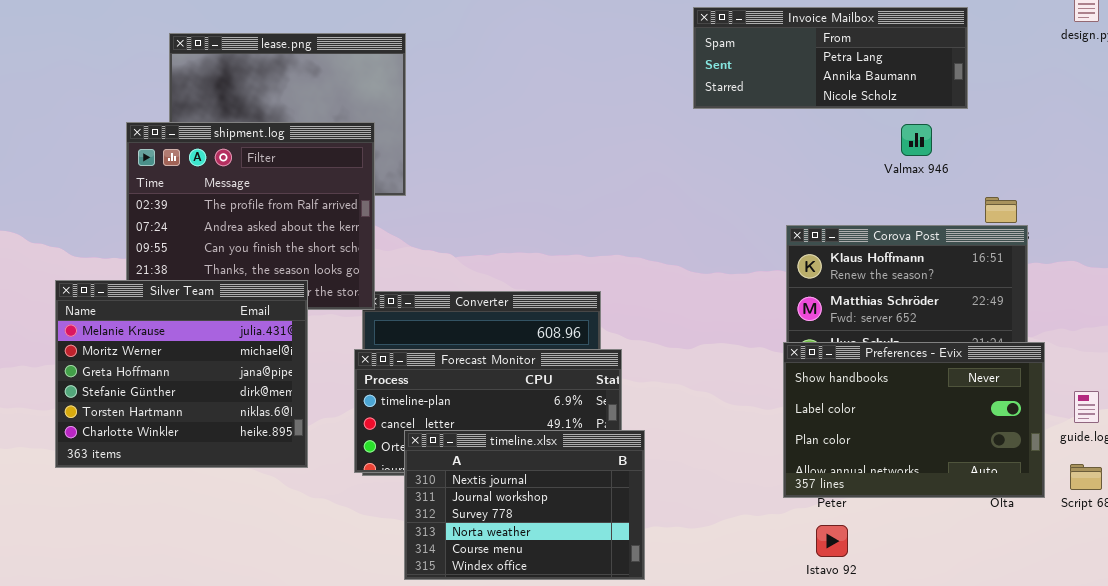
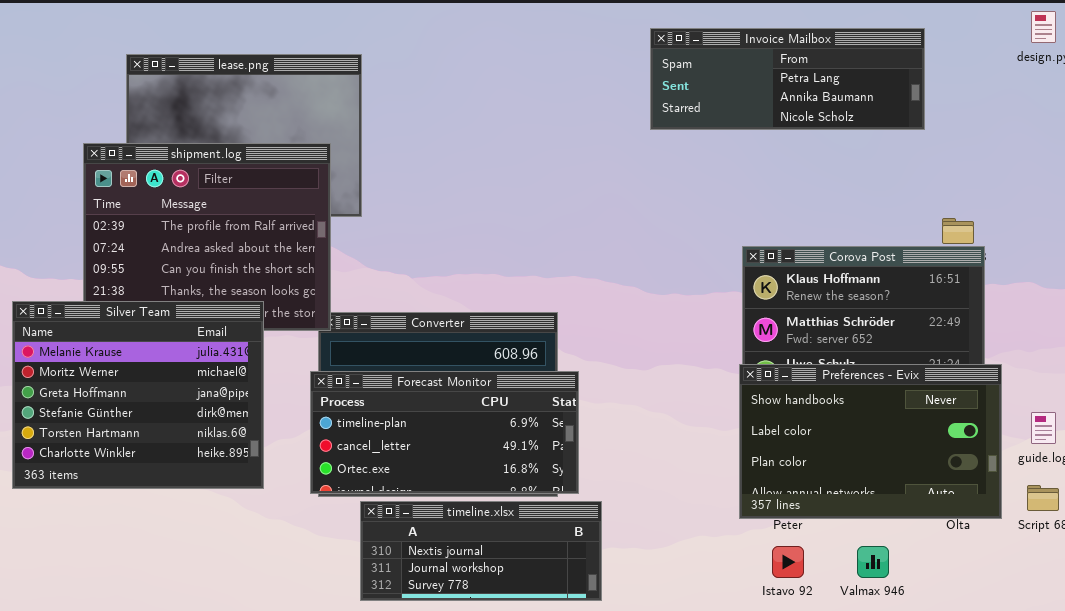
Valmax 946: [901,124,932,156] -> [857,546,889,578], moved
timeline.xlsx: [404,430,645,580] -> [360,501,602,601], resized

